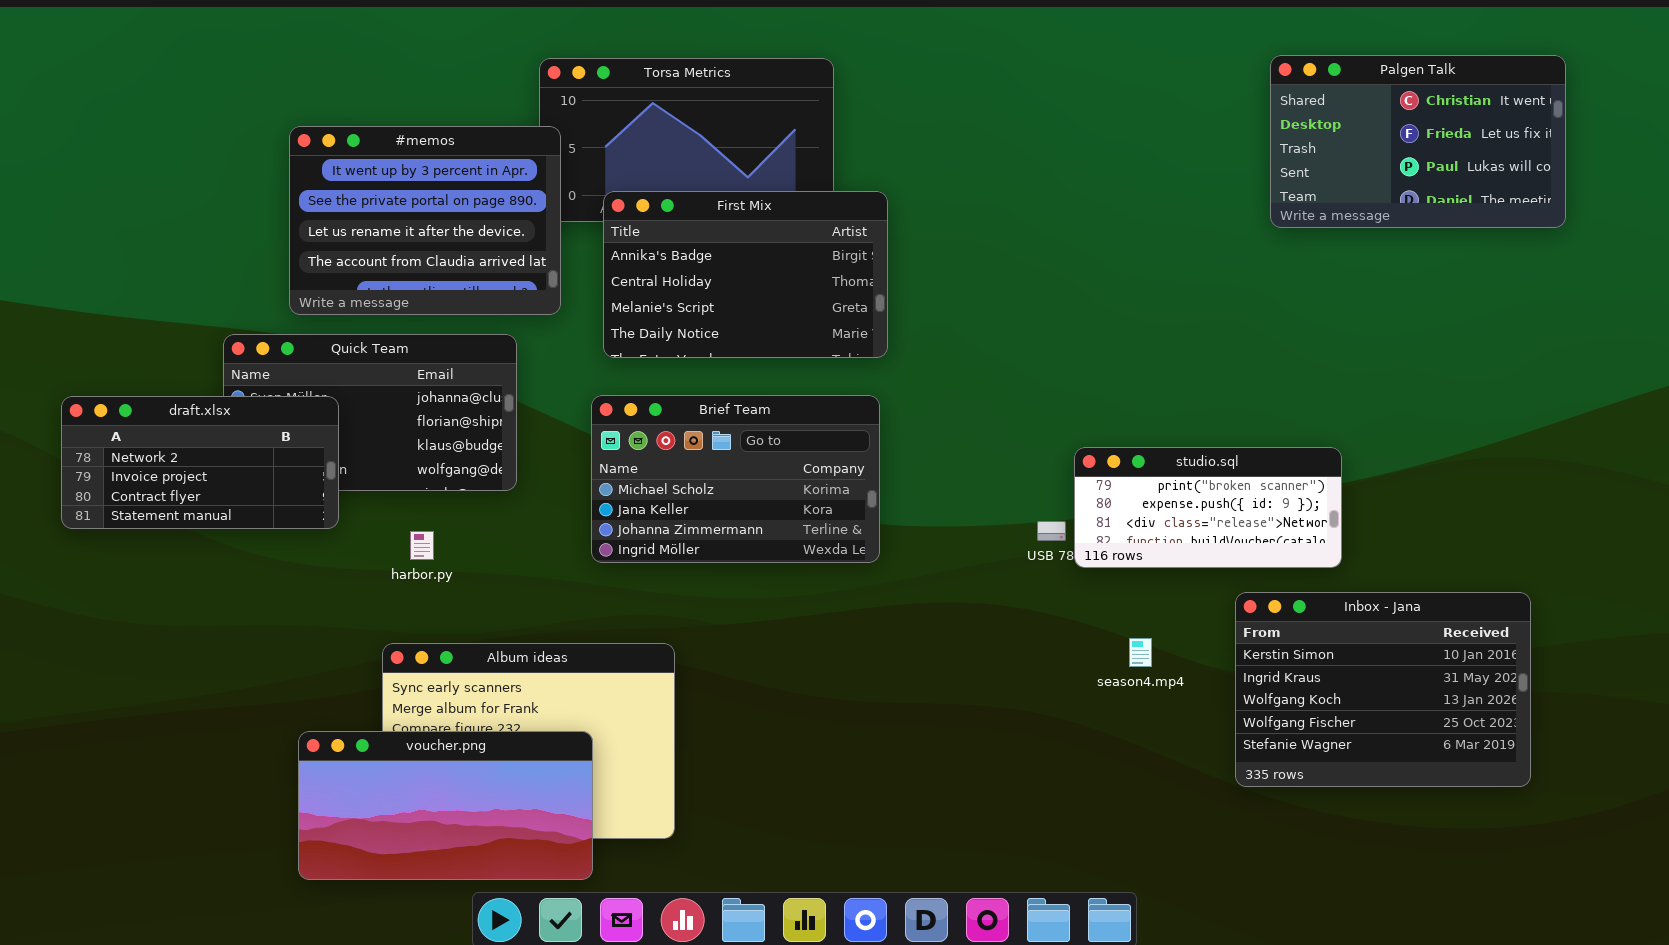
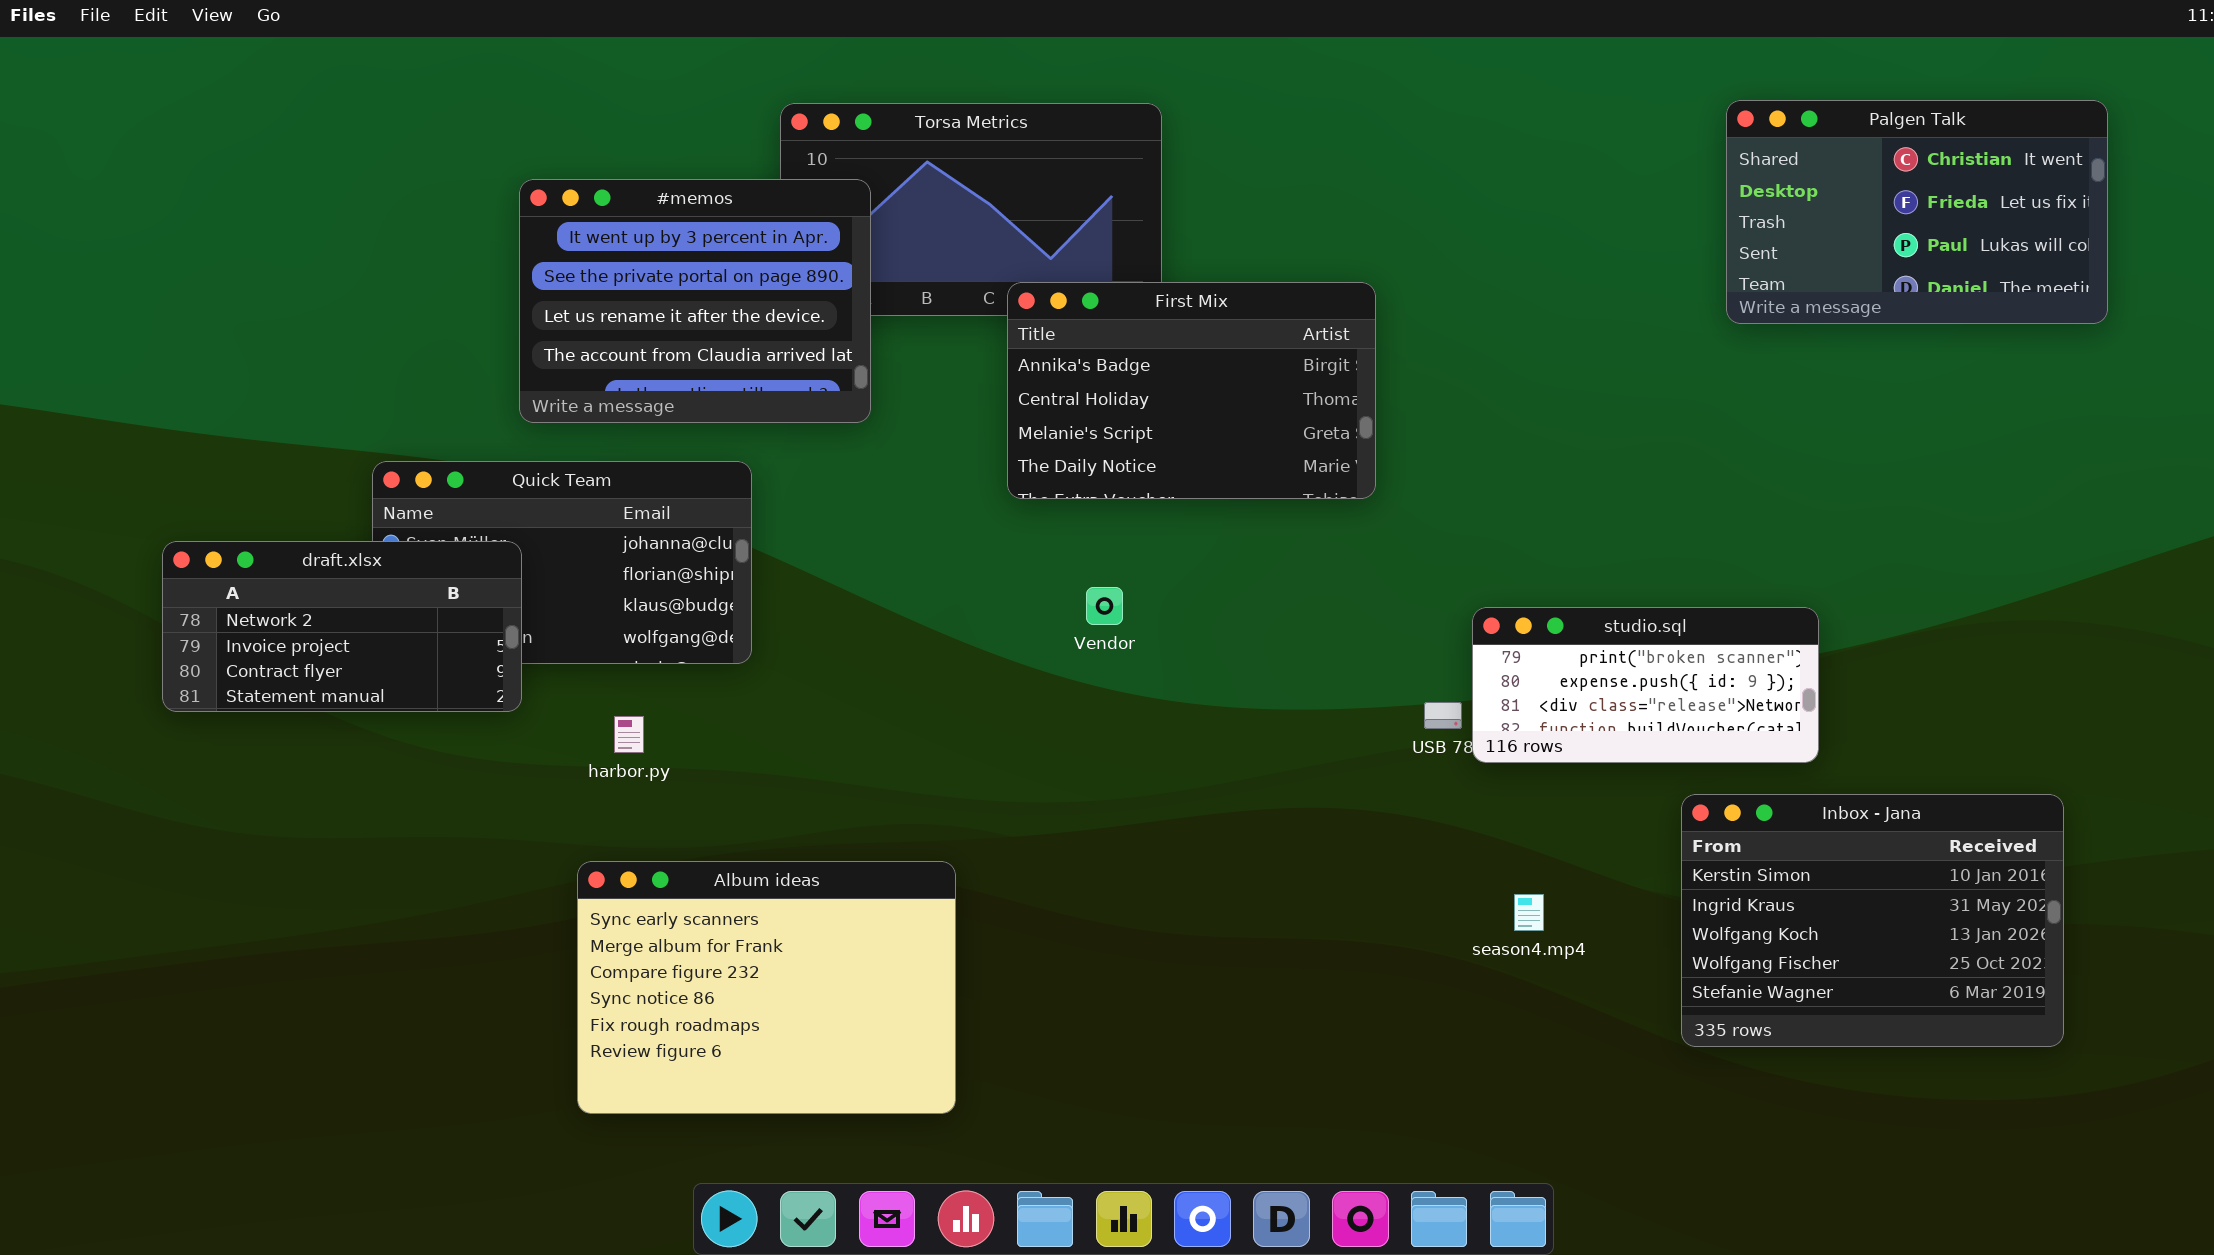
#memos: [289,126,561,315] -> [519,179,871,423], moved
First Mix: [603,191,888,358] -> [1007,282,1376,499], moved
Brief Team: [591,395,880,563] -> none, closed
season4.mp4: [1129,638,1152,667] -> [1514,894,1544,931], moved
voucher.png: [298,731,593,880] -> none, closed

